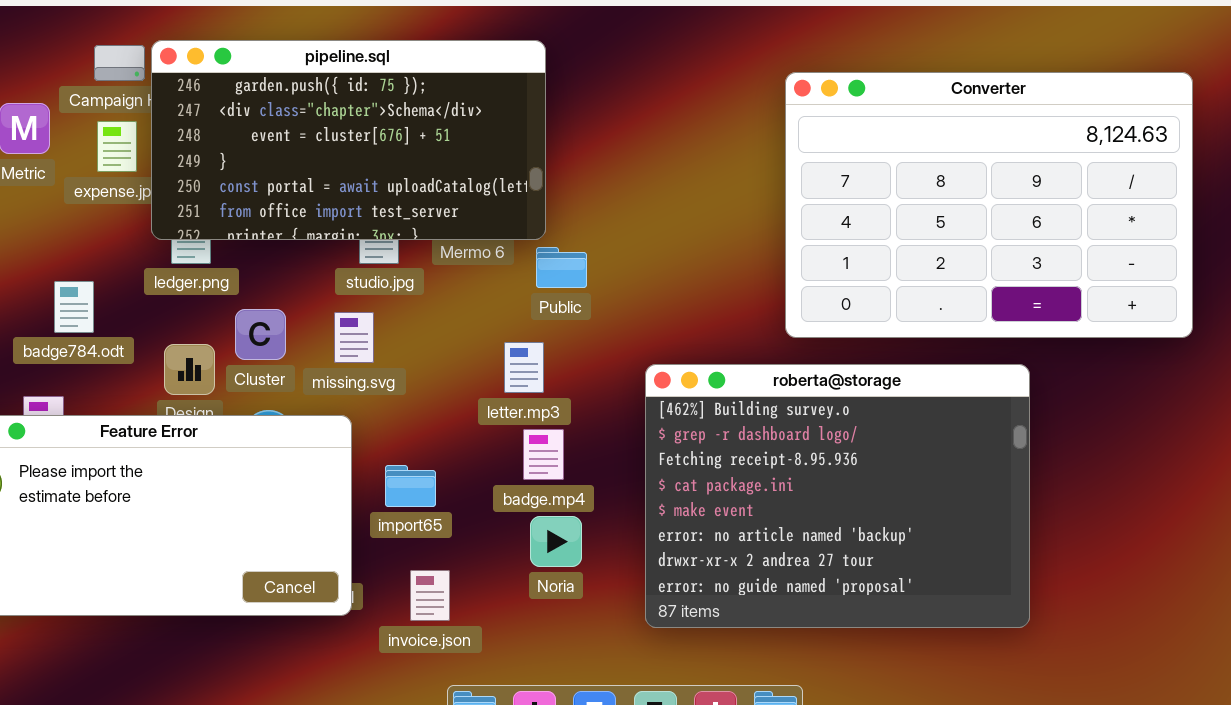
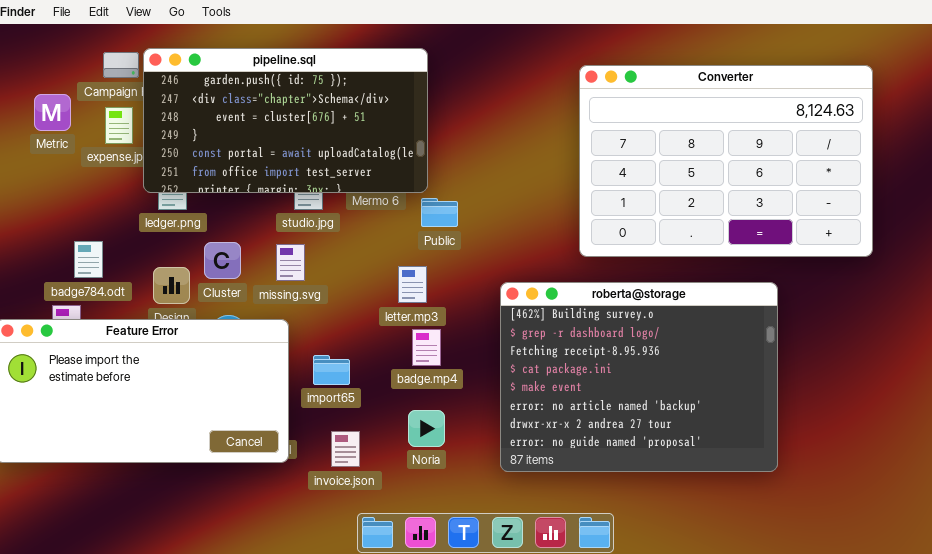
Converter: [785,72,1193,338] -> [579,65,873,257], moved
badge784.odt: [54,281,94,333] -> [74,241,103,278], moved
Noria: [530,516,582,567] -> [408,410,445,447], moved

